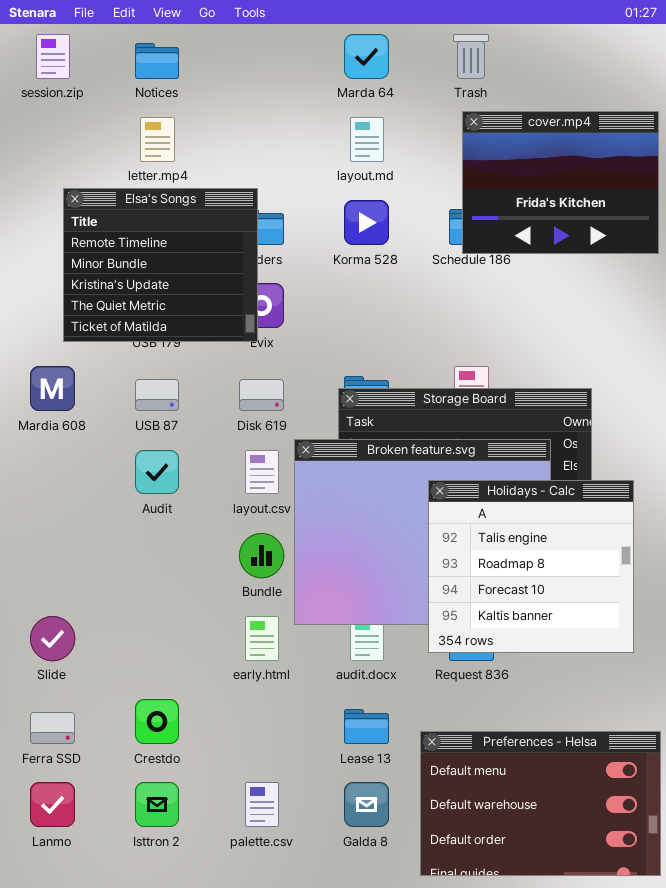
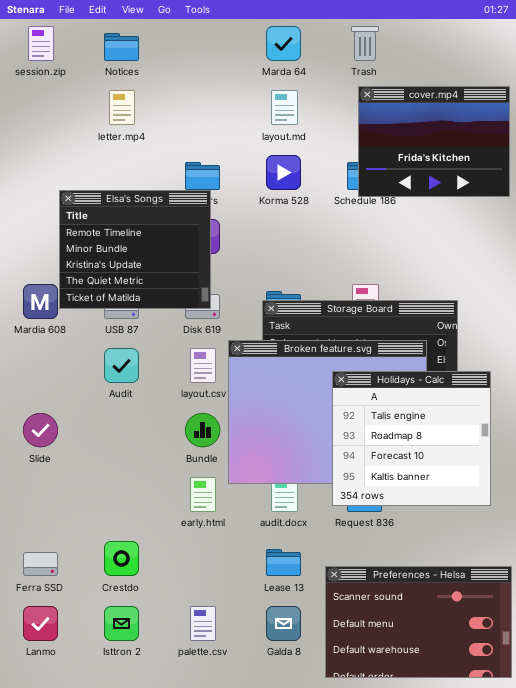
Elsa's Songs: [63,188,258,342] -> [59,190,211,309], moved
Slide: [30,616,75,661] -> [23,413,58,447], moved
Preferences - Helsa: [420,731,661,876] -> [325,566,512,678], scrolled up 1 row

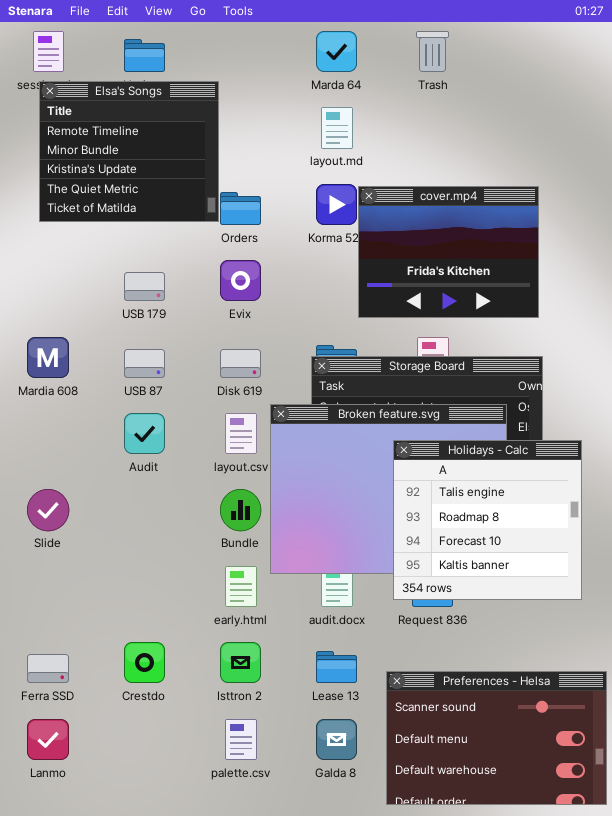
cover.mp4: [358,86,510,197] -> [358,186,539,318], moved
Elsa's Songs: [59,190,211,309] -> [39,81,219,222], moved
Isttron 2: [104,606,139,641] -> [220,642,261,683], moved

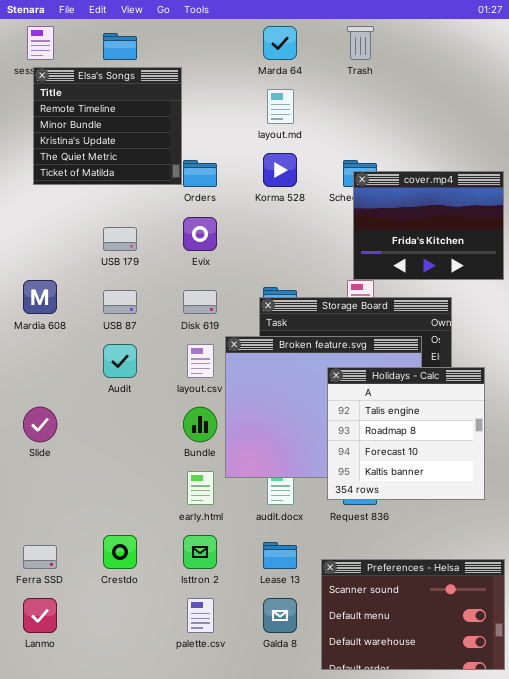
cover.mp4: [358,186,539,318] -> [353,171,504,280], moved

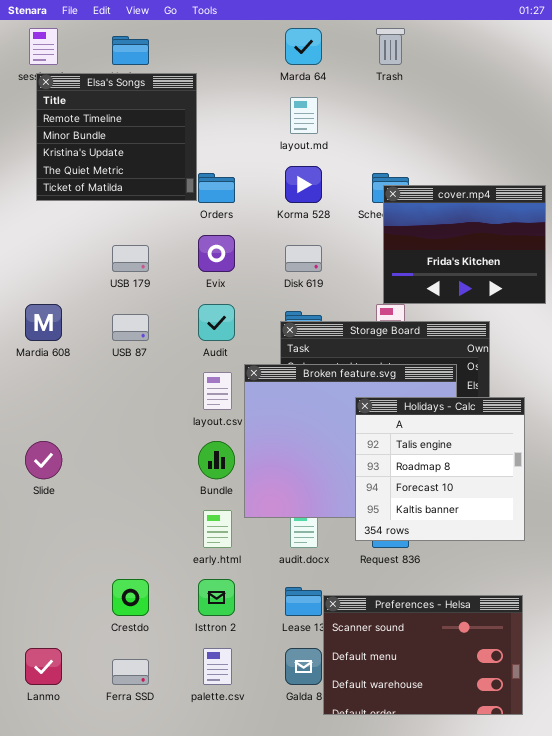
Disk 619: [183,290,217,314] -> [285,245,322,272], moved
Audit: [103,344,137,378] -> [198,304,235,341], moved
Ferra SSD: [23,545,57,569] -> [112,659,149,685], moved
Preferences - Helsa: [321,559,505,670] -> [323,595,523,715], moved

